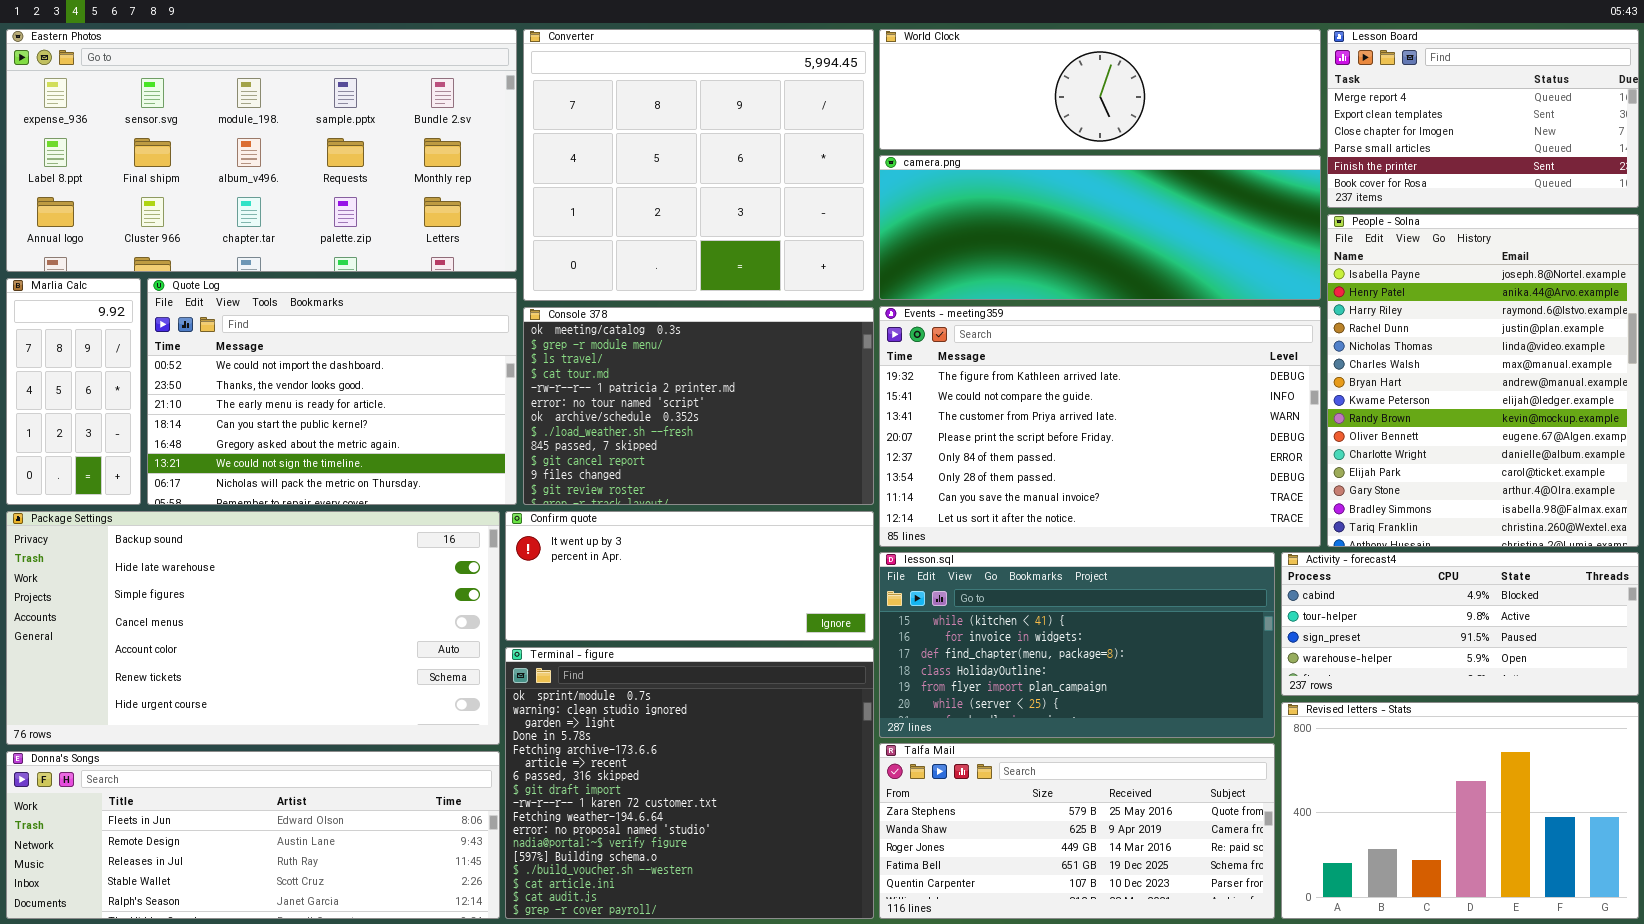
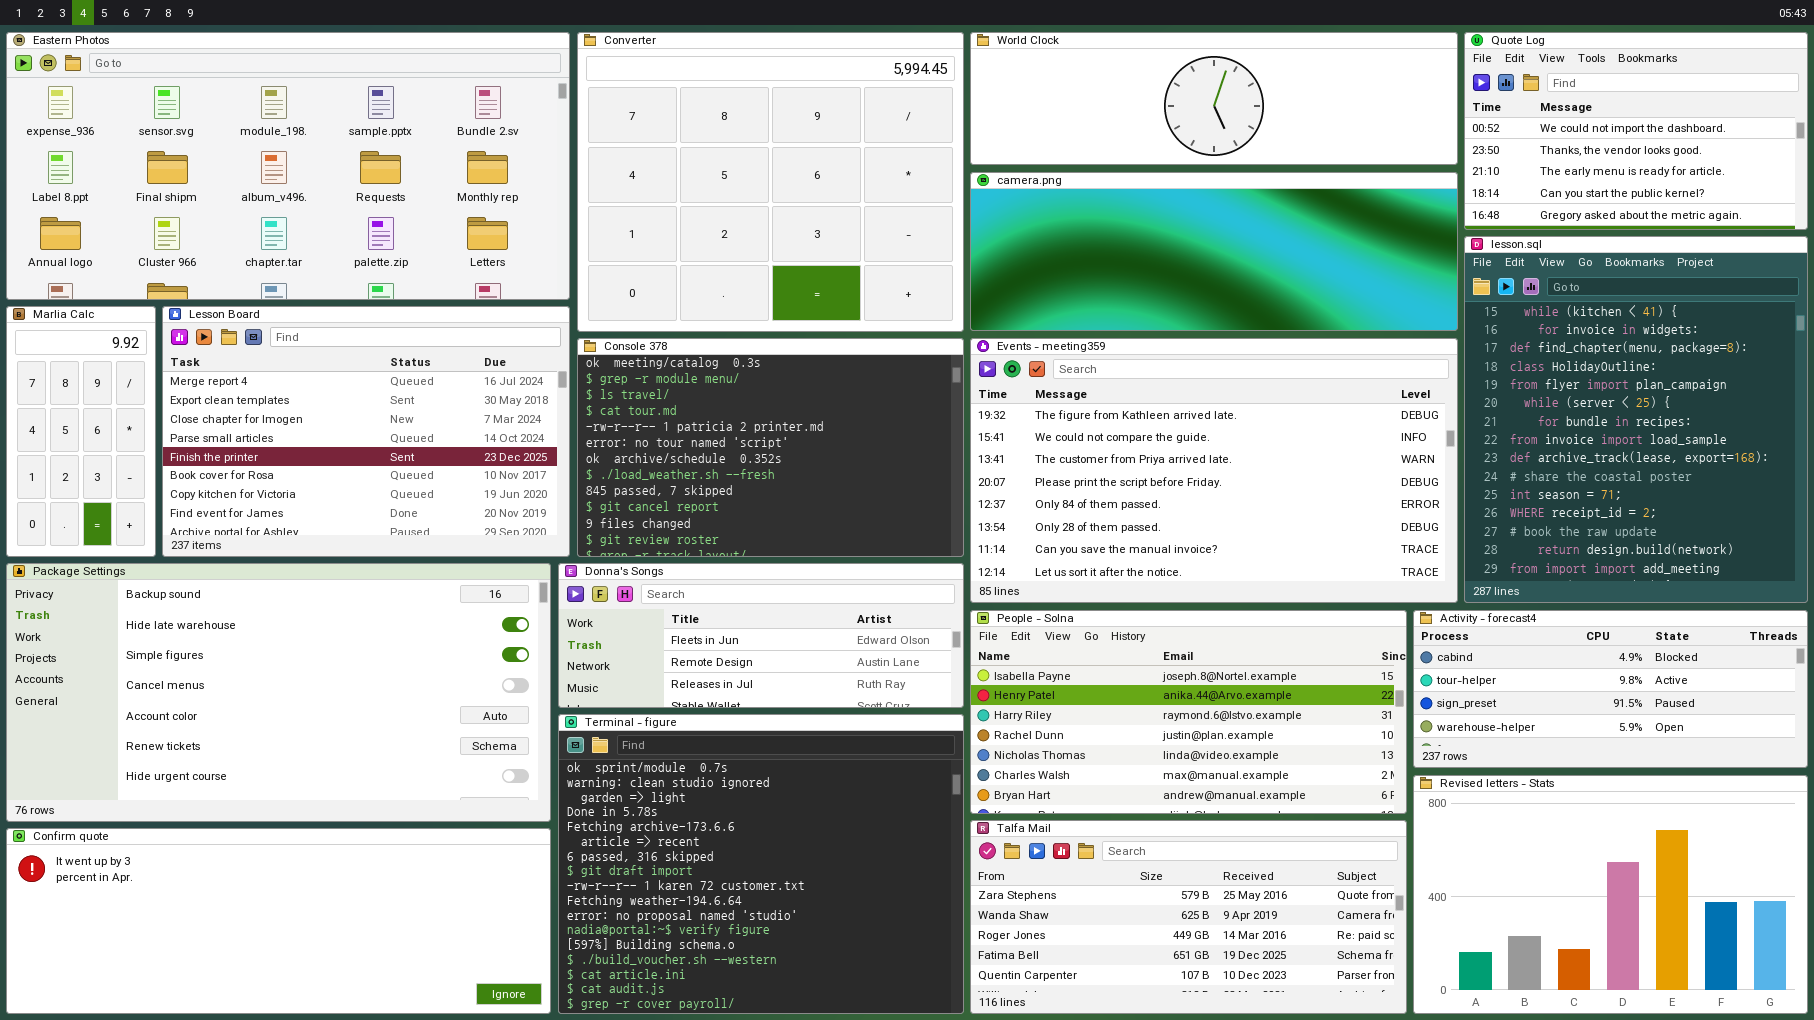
Lesson Board: [1327,29,1639,208] -> [162,306,570,557], moved, resized
People - Solna: [1327,214,1639,547] -> [970,610,1407,814], moved, resized
Quote Log: [147,278,517,505] -> [1464,32,1808,230], moved, resized
Confirm quote: [505,511,874,641] -> [6,828,551,1014], moved, resized
lesson.sql: [879,552,1275,738] -> [1464,236,1808,603], moved, resized
Donna's Songs: [6,751,500,919] -> [558,563,964,708], moved, resized

